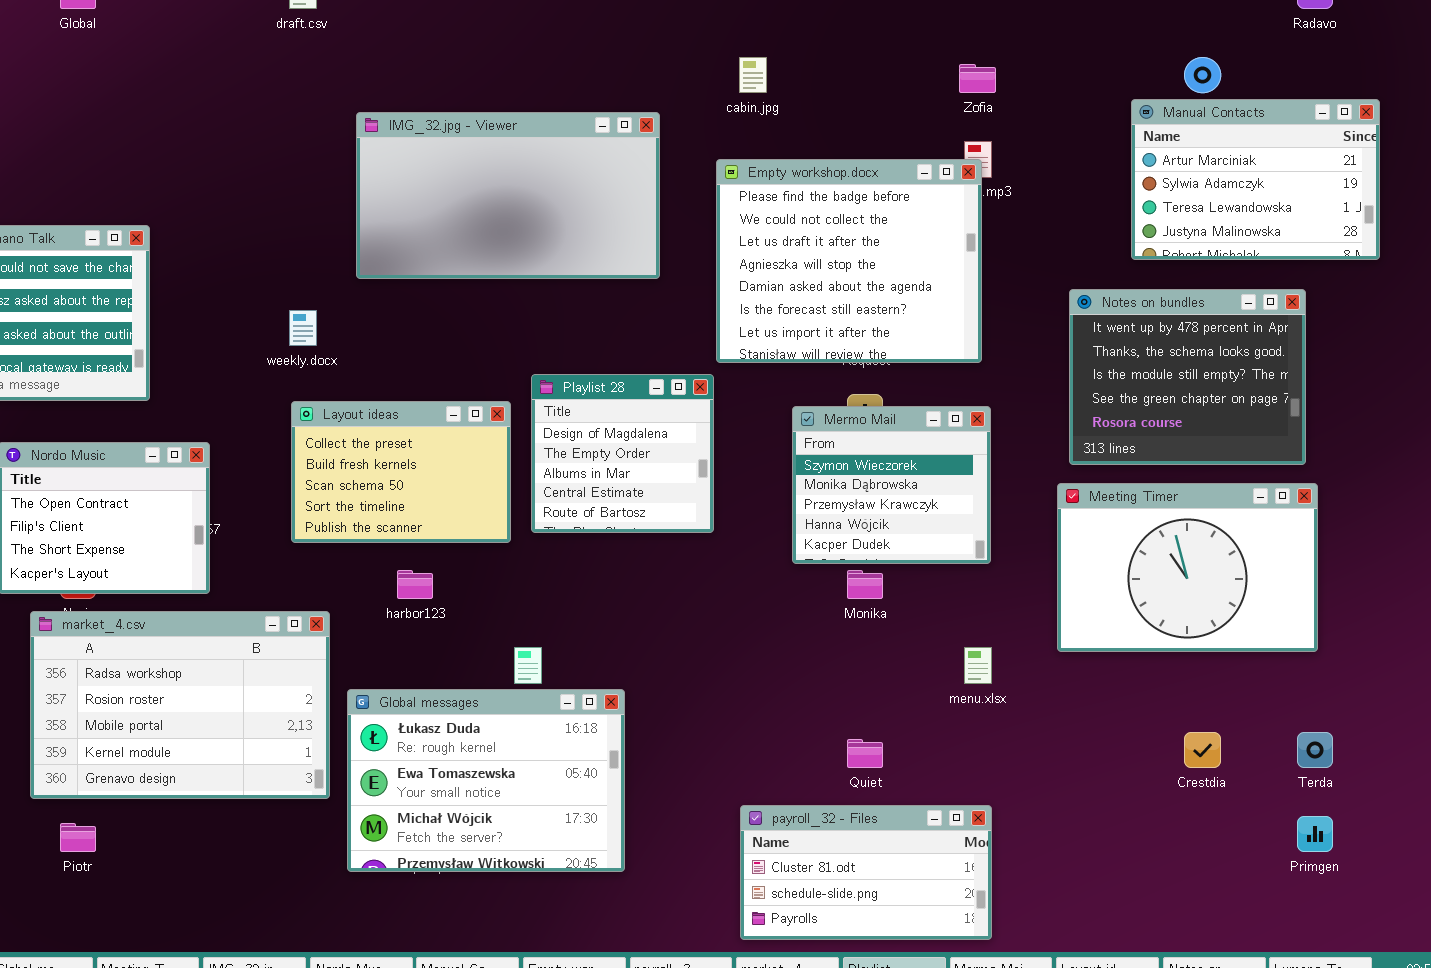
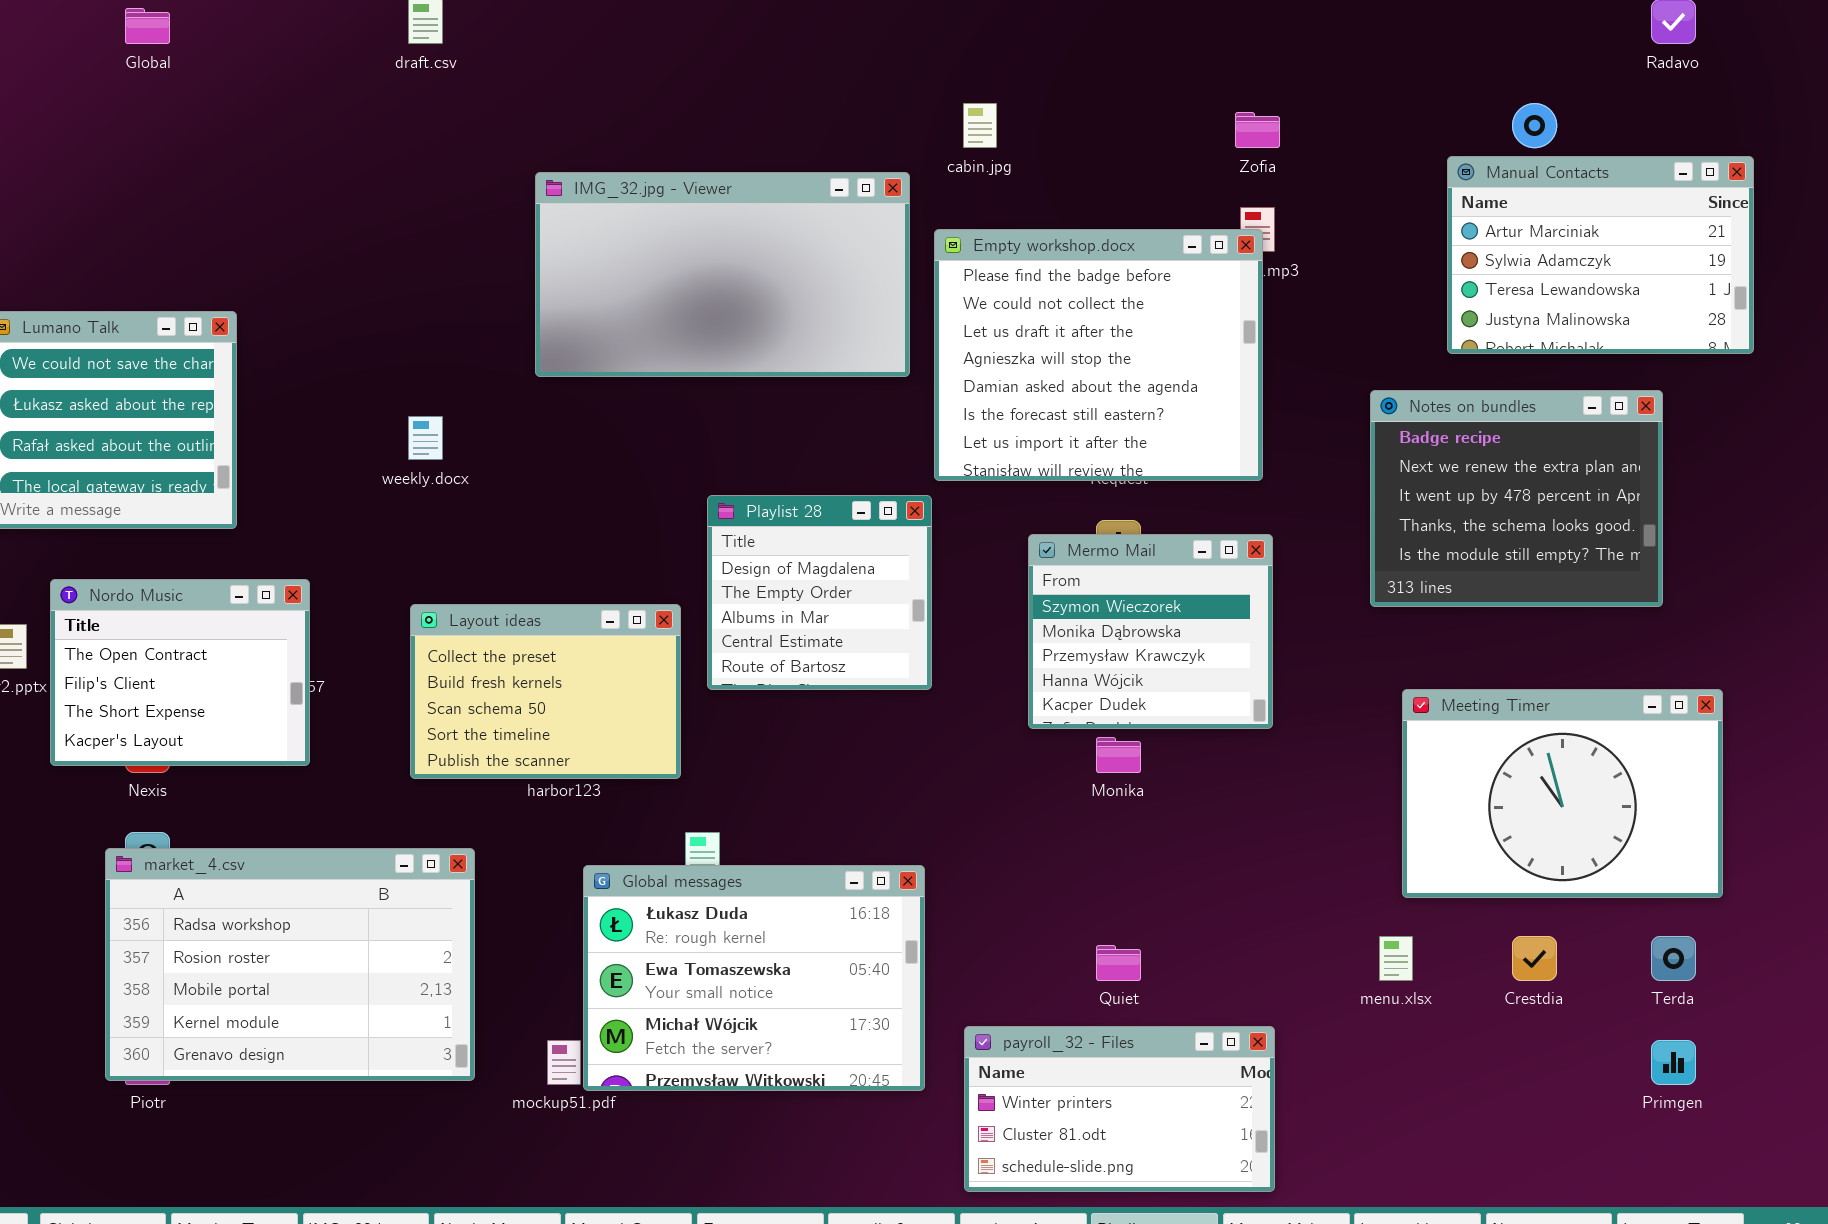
IMG_32.jpg - Viewer: [356,112,660,279] -> [535,172,910,377], moved
Notes on bundles: [1069,289,1306,465] -> [1370,390,1663,607], scrolled up 2 rows
Layout ideas: [291,401,511,543] -> [410,604,681,779], moved
Meeting Timer: [1057,483,1318,652] -> [1402,689,1723,898], moved
market_4.csv: [30,611,330,799] -> [105,848,475,1081], moved
menu.xlsx: [964,647,992,684] -> [1379,936,1413,981], moved
Global messages: [347,689,625,872] -> [583,865,925,1091], moved
payroll_32 - Files: [740,805,992,940] -> [964,1026,1275,1192], scrolled up 1 row

